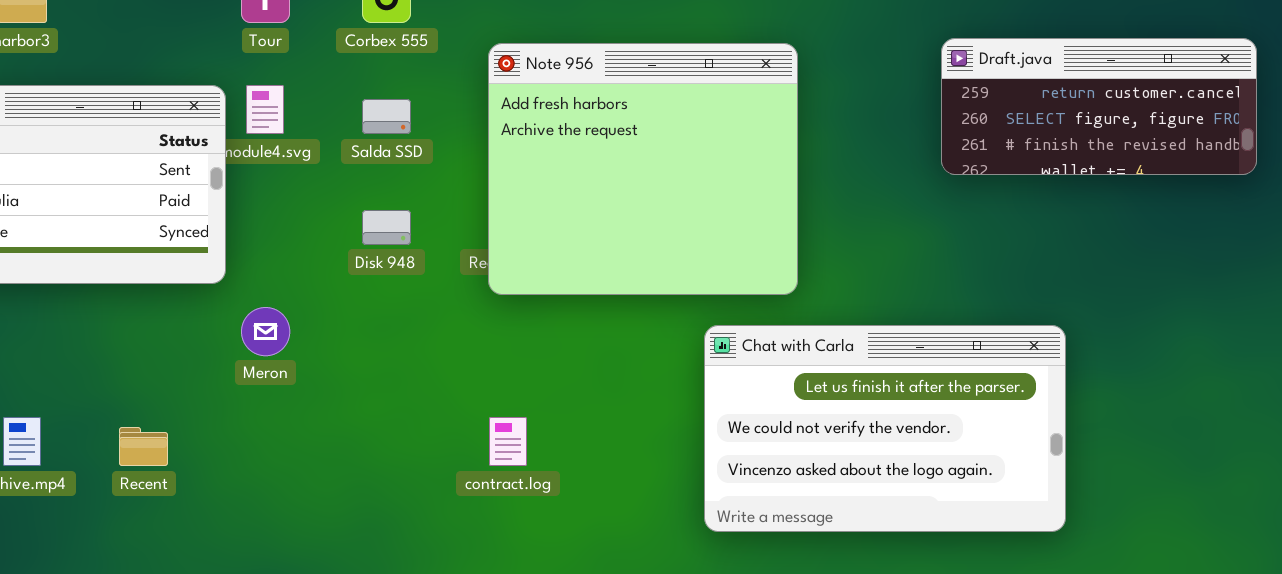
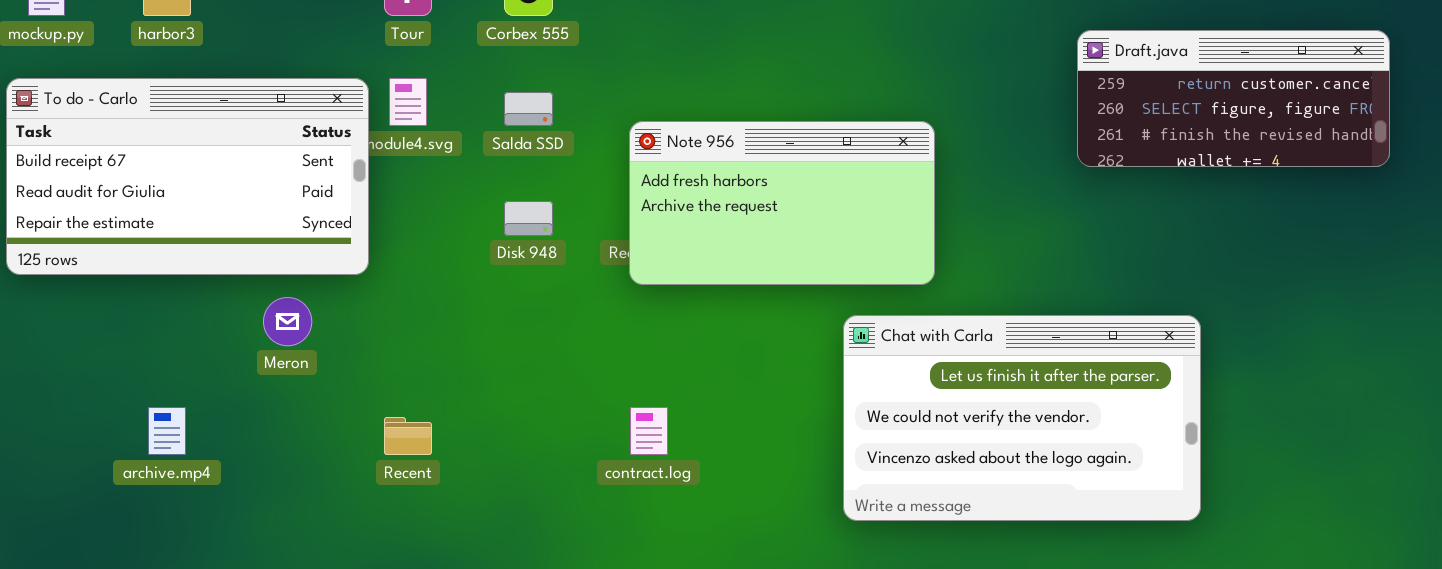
Note 956: [488,43,798,295] -> [629,121,935,285], resized
Meron: [241,307,290,356] -> [263,297,312,346], moved
Recent: [119,427,168,466] -> [384,417,432,455], moved

